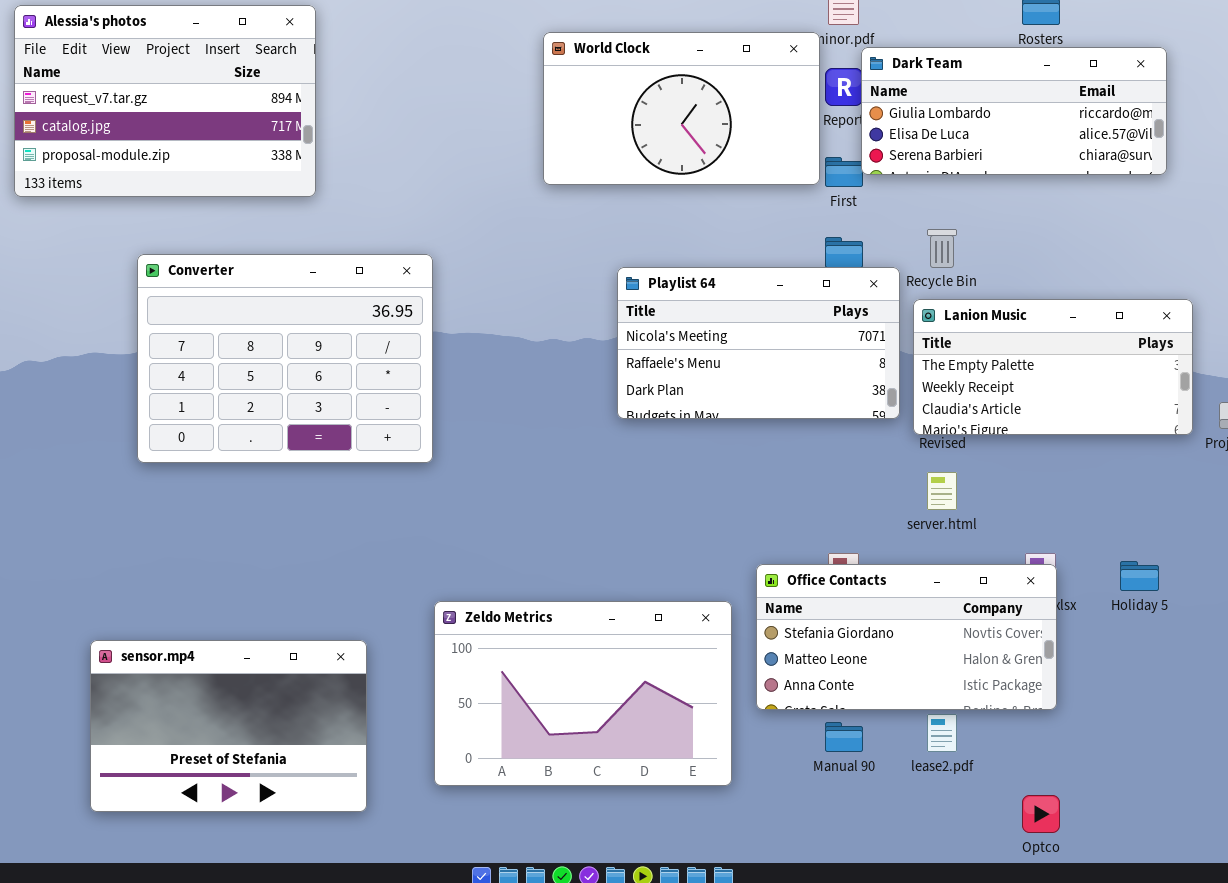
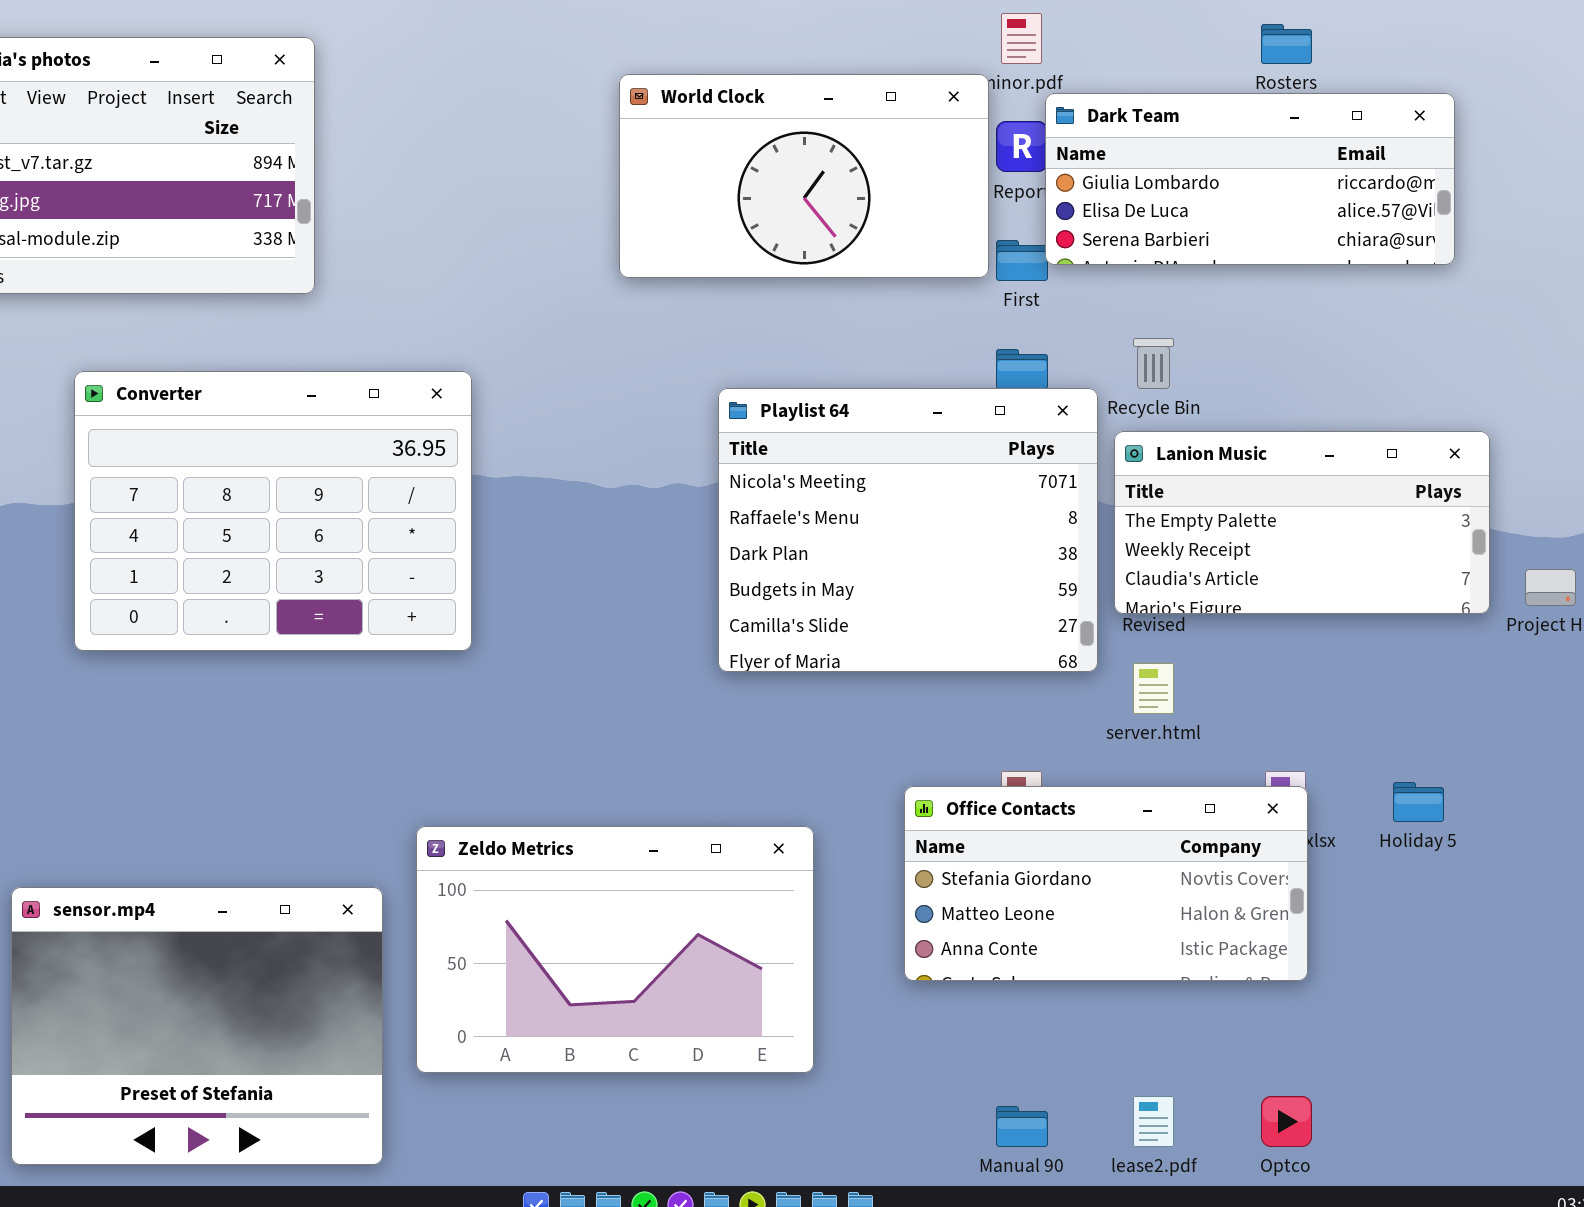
Playlist 64: [617,267,900,419] -> [718,388,1098,672], resized
Zeldo Metrics: [434,601,732,786] -> [416,826,814,1073], moved
sensor.mp4: [90,640,367,812] -> [11,887,383,1165], resized
lease2.pdf: [927,714,957,752] -> [1133,1096,1174,1147], moved
Manual 90: [825,722,863,752] -> [996,1106,1048,1147], moved

